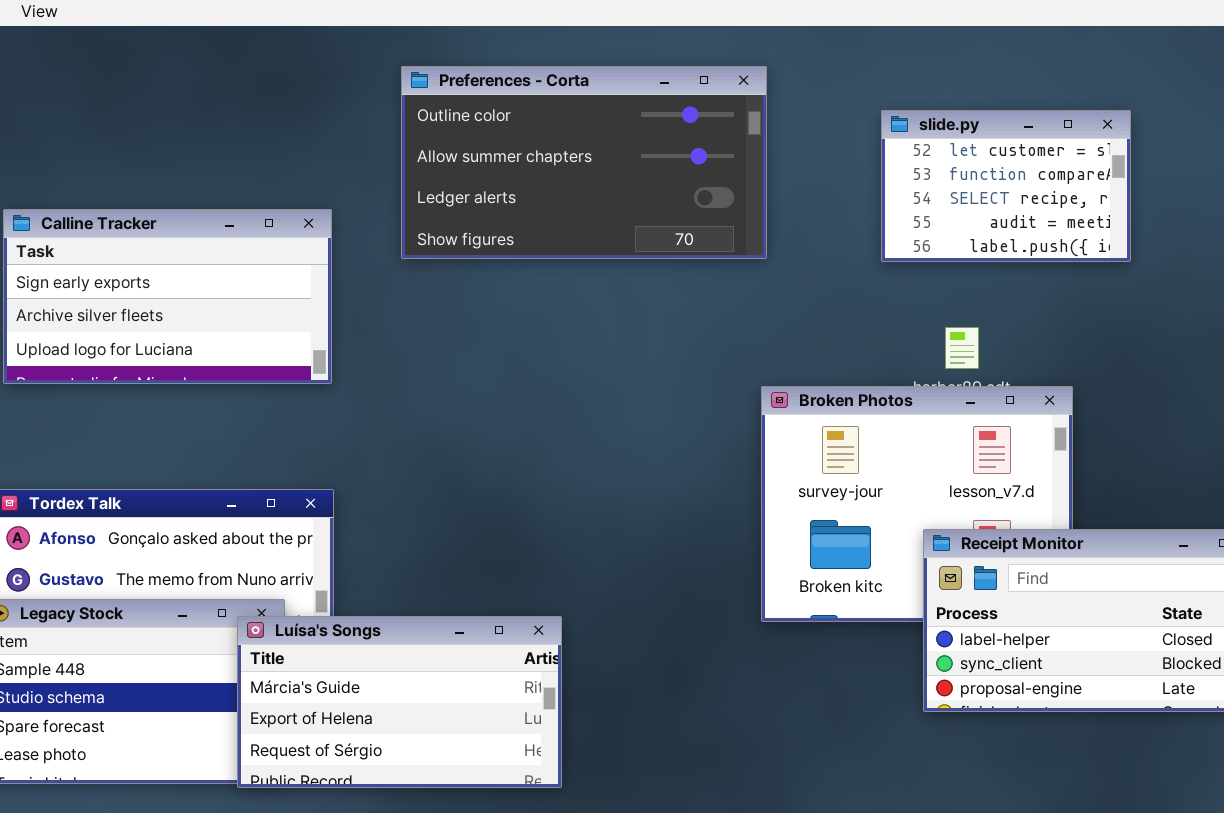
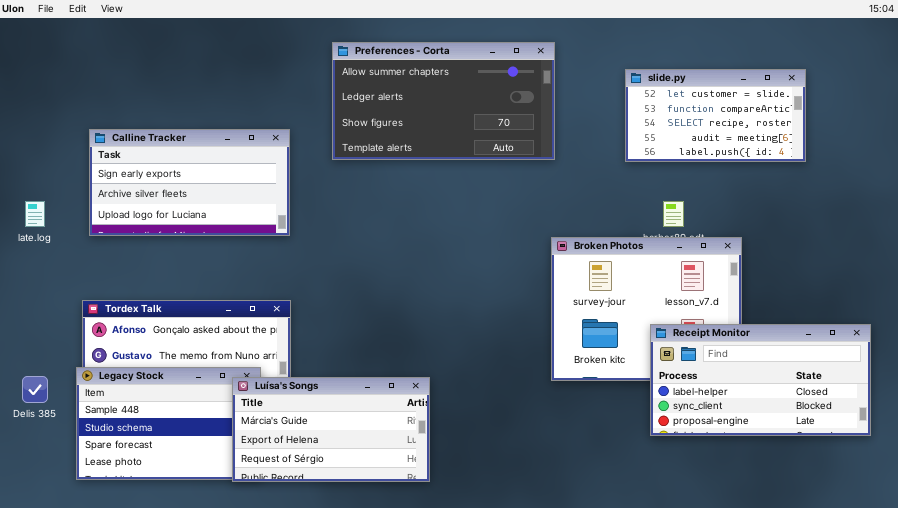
Preferences - Corta: [401,66,767,259] -> [332,42,555,160], scrolled down 1 row
slide.py: [881,110,1131,262] -> [625,69,806,162], resized

